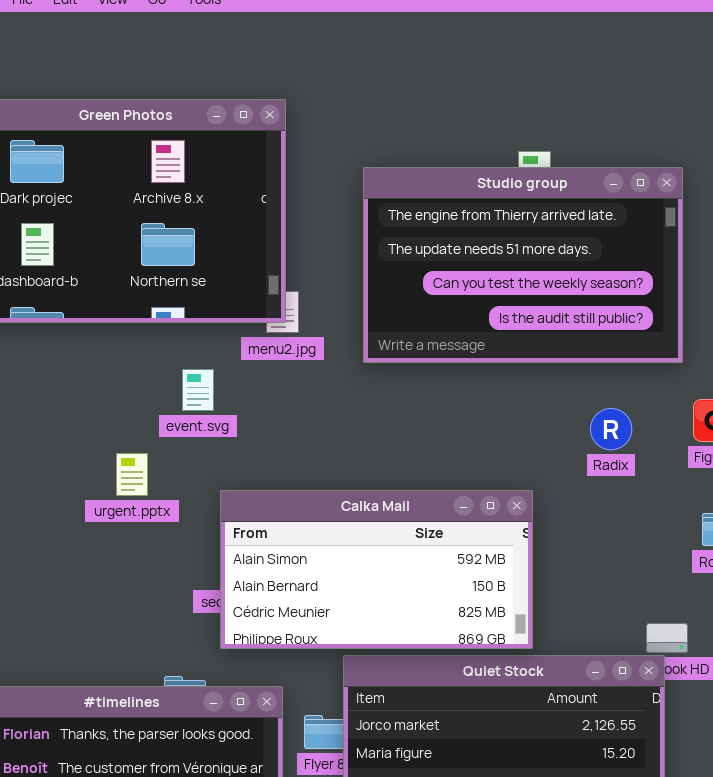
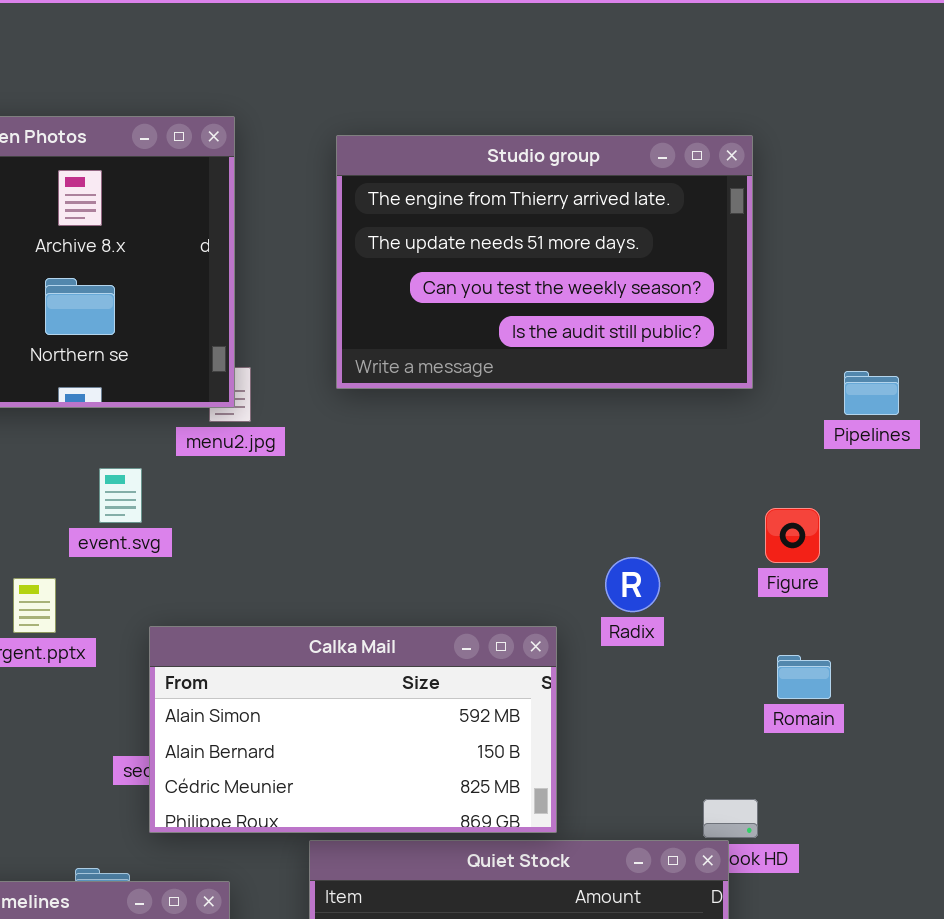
Studio group: [363,167,683,363] -> [336,135,753,389], moved
Radix: [590,408,632,450] -> [605,557,660,612], moved

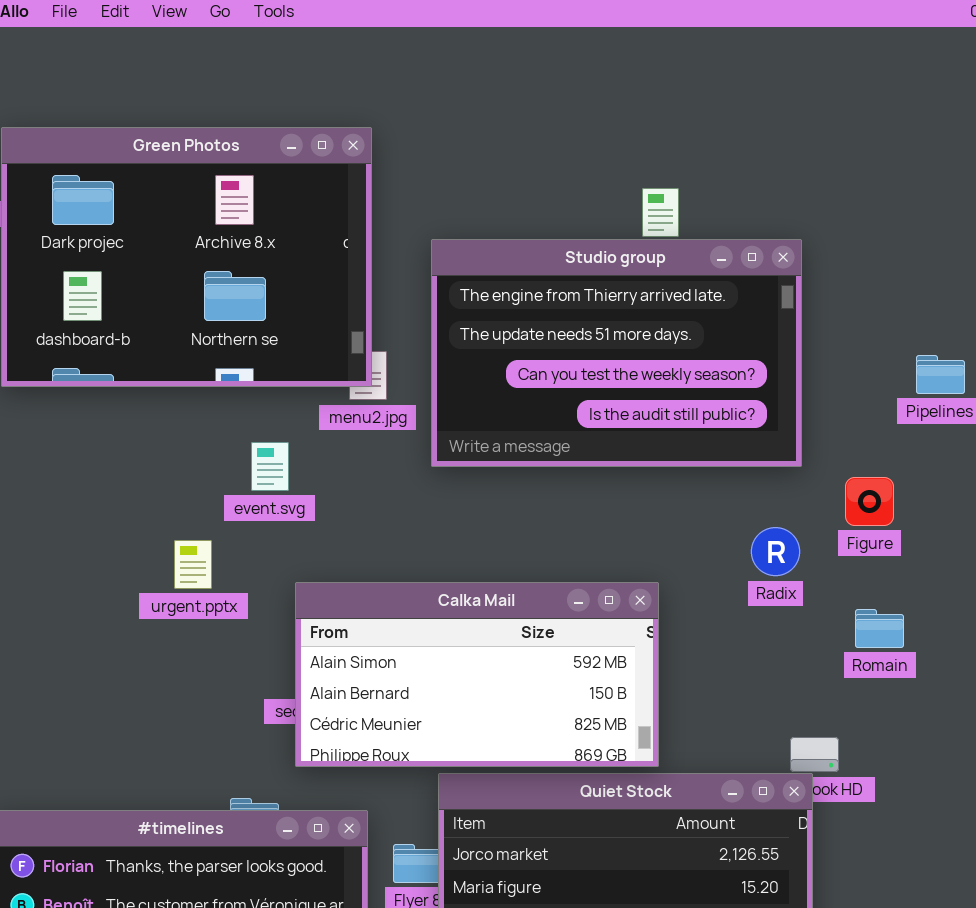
Studio group: [336,135,753,389] -> [431,239,802,467], moved
Radix: [605,557,660,612] -> [751,527,800,576], moved

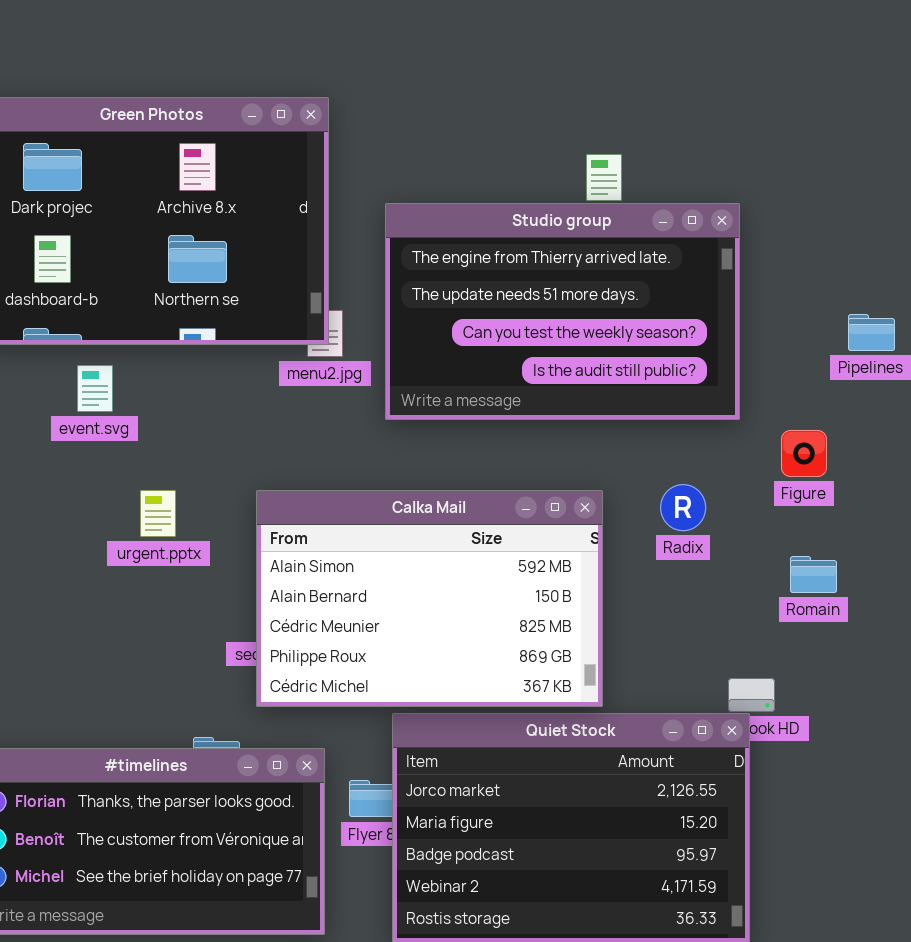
event.svg: [251,442,289,491] -> [77,365,113,412], moved
Radix: [751,527,800,576] -> [660,484,706,531], moved
Calka Mail: [295,582,659,767] -> [256,490,603,707], resized

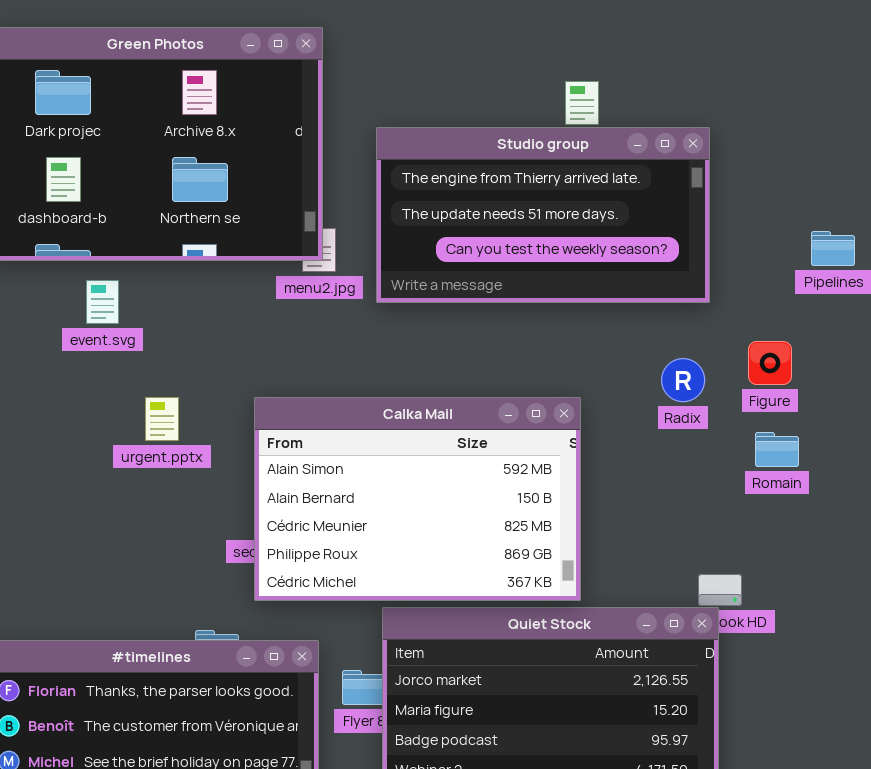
Studio group: [385,203,740,420] -> [376,127,710,303], resized
Radix: [660,484,706,531] -> [661,358,705,402], moved
Romain: [790,556,837,593] -> [755,432,799,467], moved

